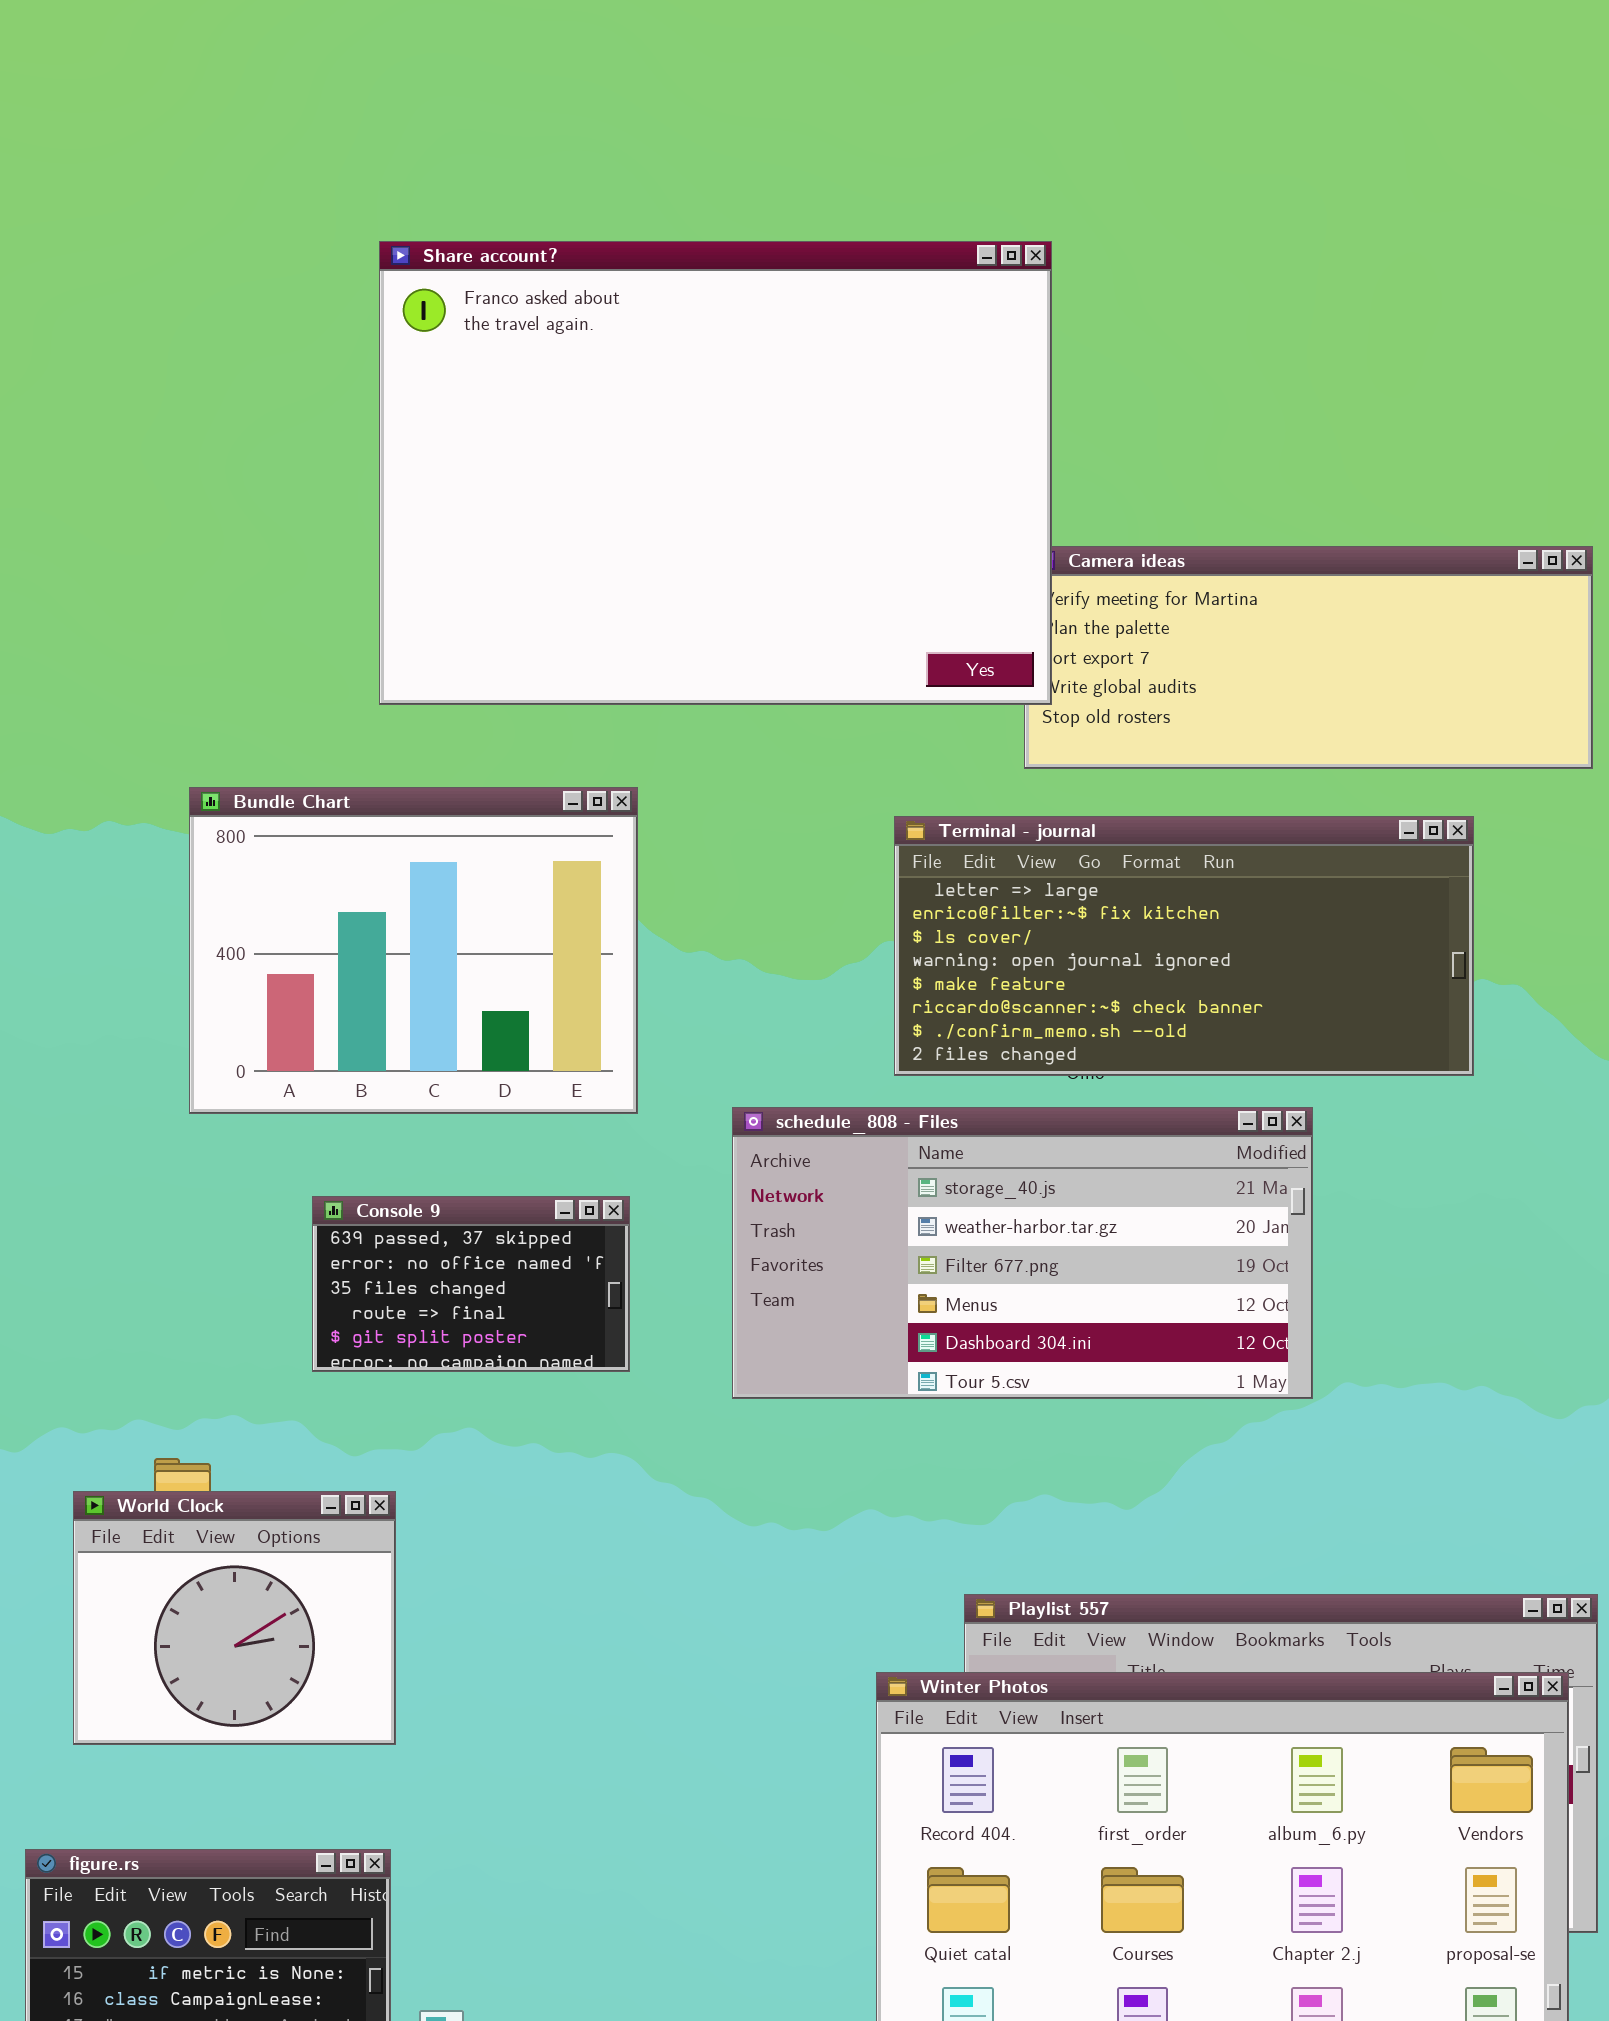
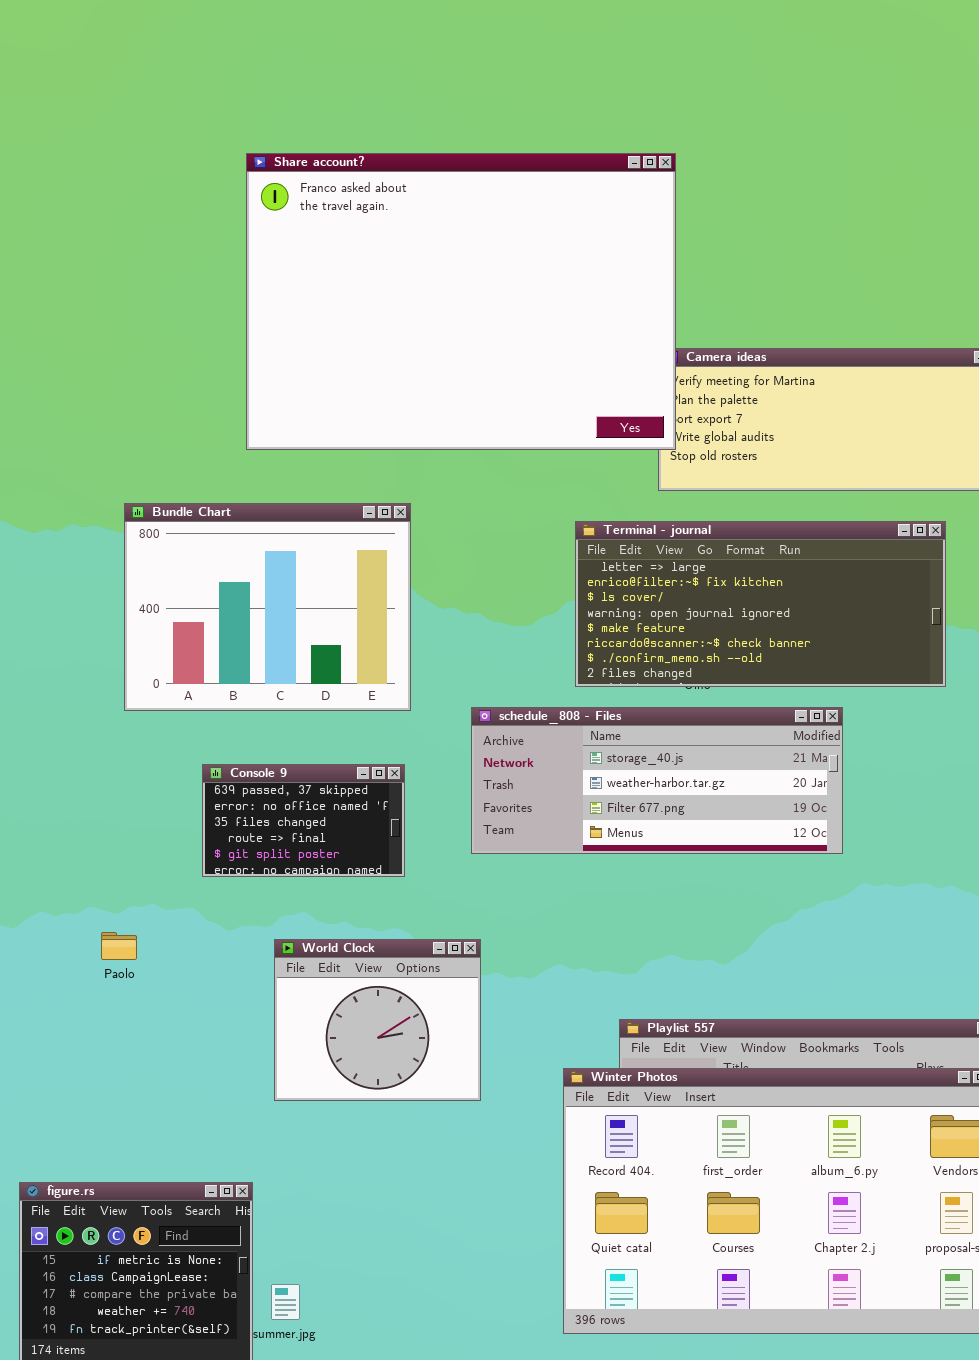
schedule_808 - Files: [732,1107,1313,1399] -> [471,707,843,854], resized
World Clock: [73,1491,396,1745] -> [274,939,481,1101], moved

